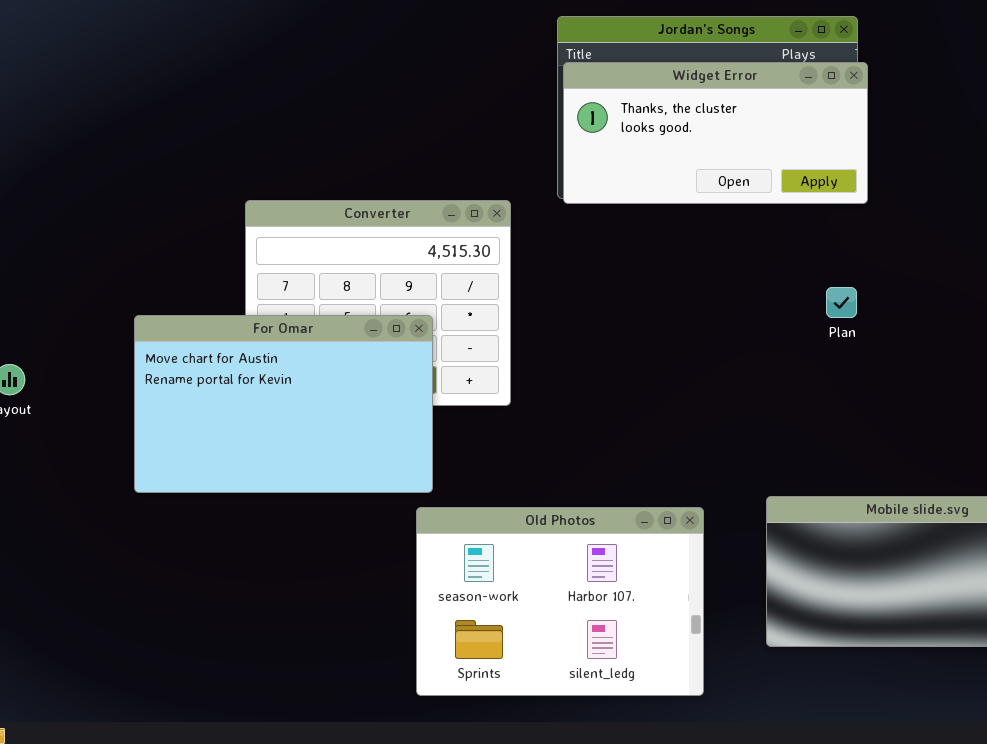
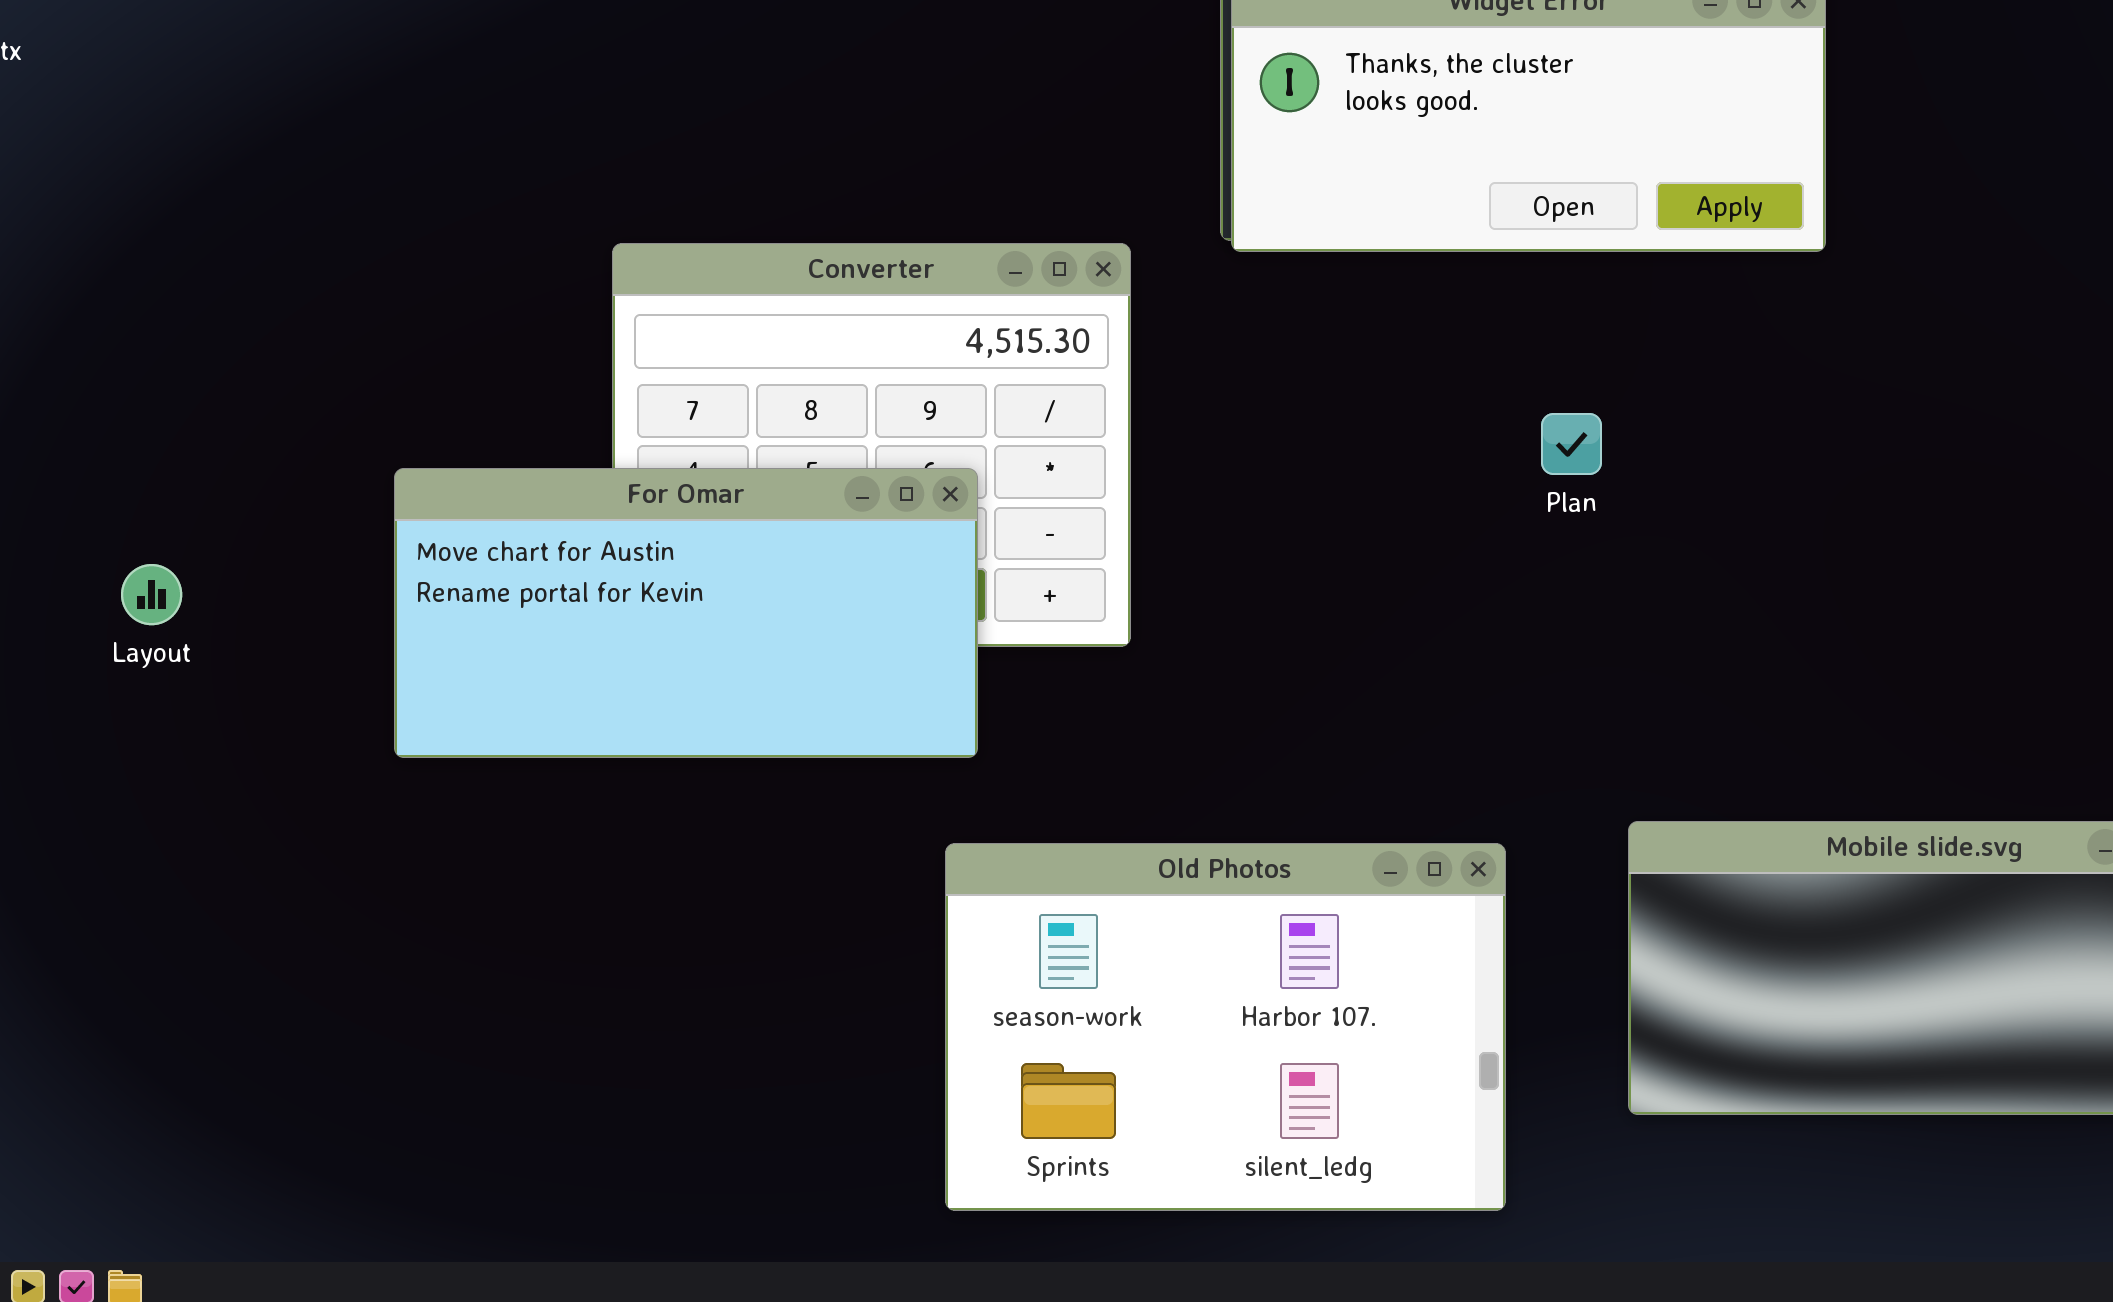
Plan: [826,287,857,318] -> [1541,413,1602,475], moved
For Omar: [134,315,433,493] -> [394,468,978,758], resized

